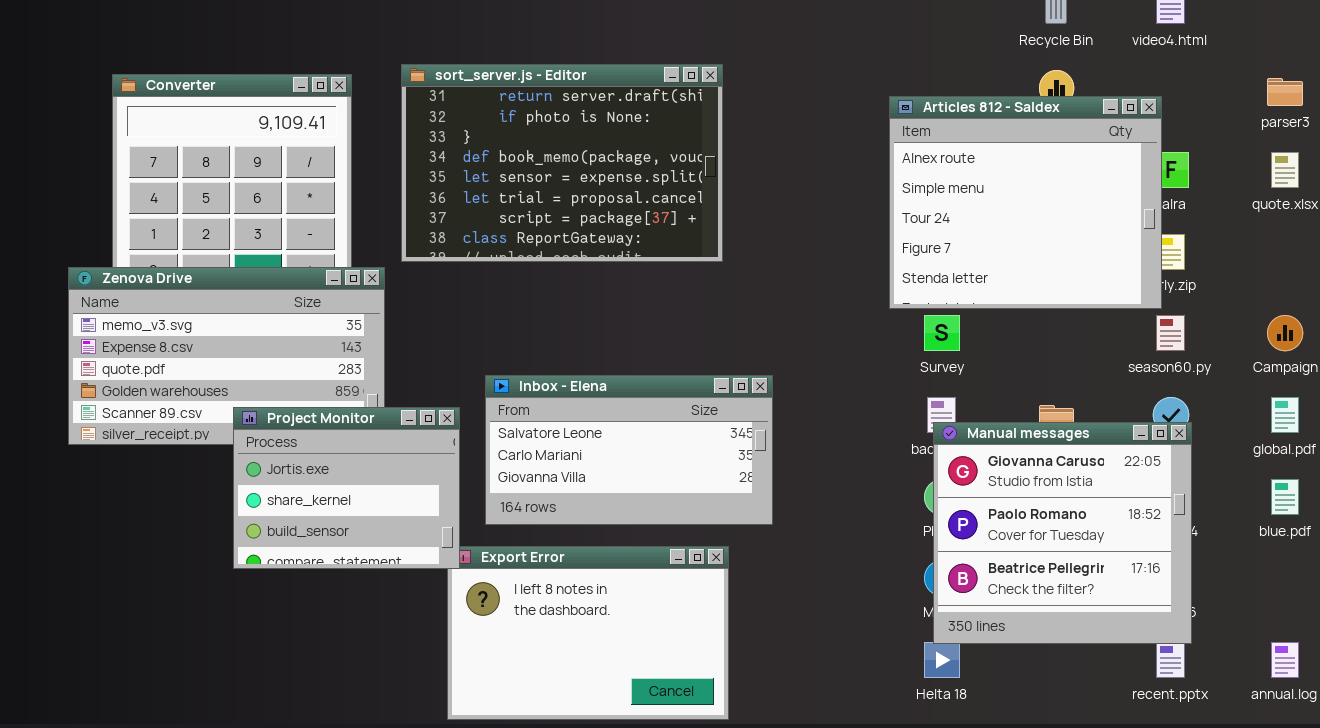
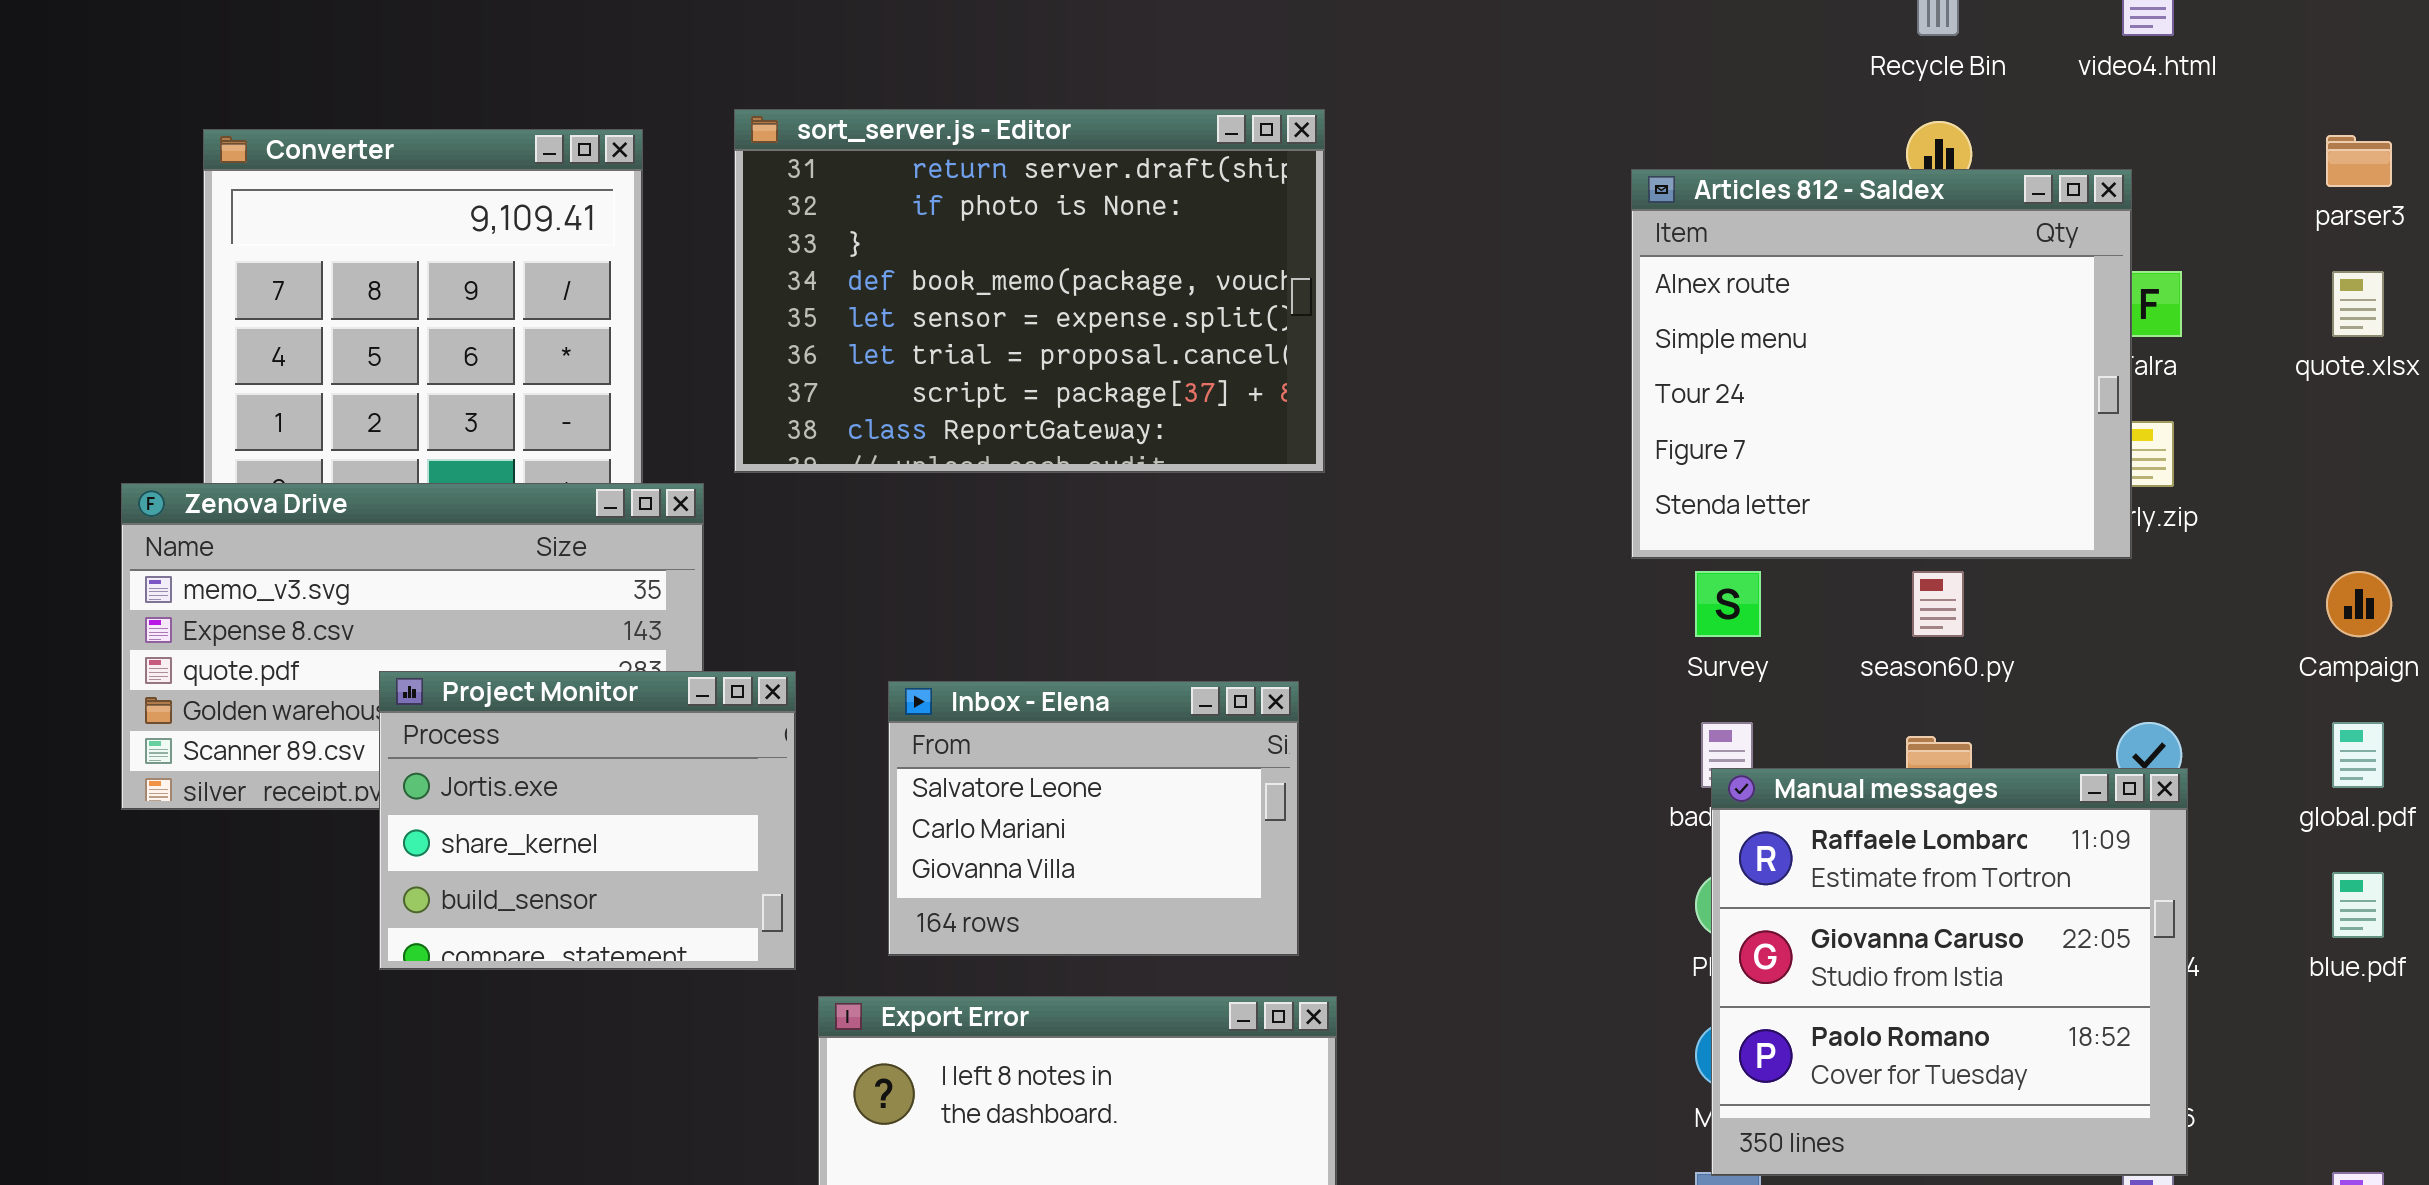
season60.py: [1156,315,1185,351] -> [1912,571,1964,637], moved
Inbox - Elena: [485,375,773,525] -> [888,681,1299,956], resized
Project Monitor: [233,407,460,569] -> [379,671,796,970], moved
Manual messages: [933,422,1192,644] -> [1711,768,2188,1176], scrolled up 1 row

